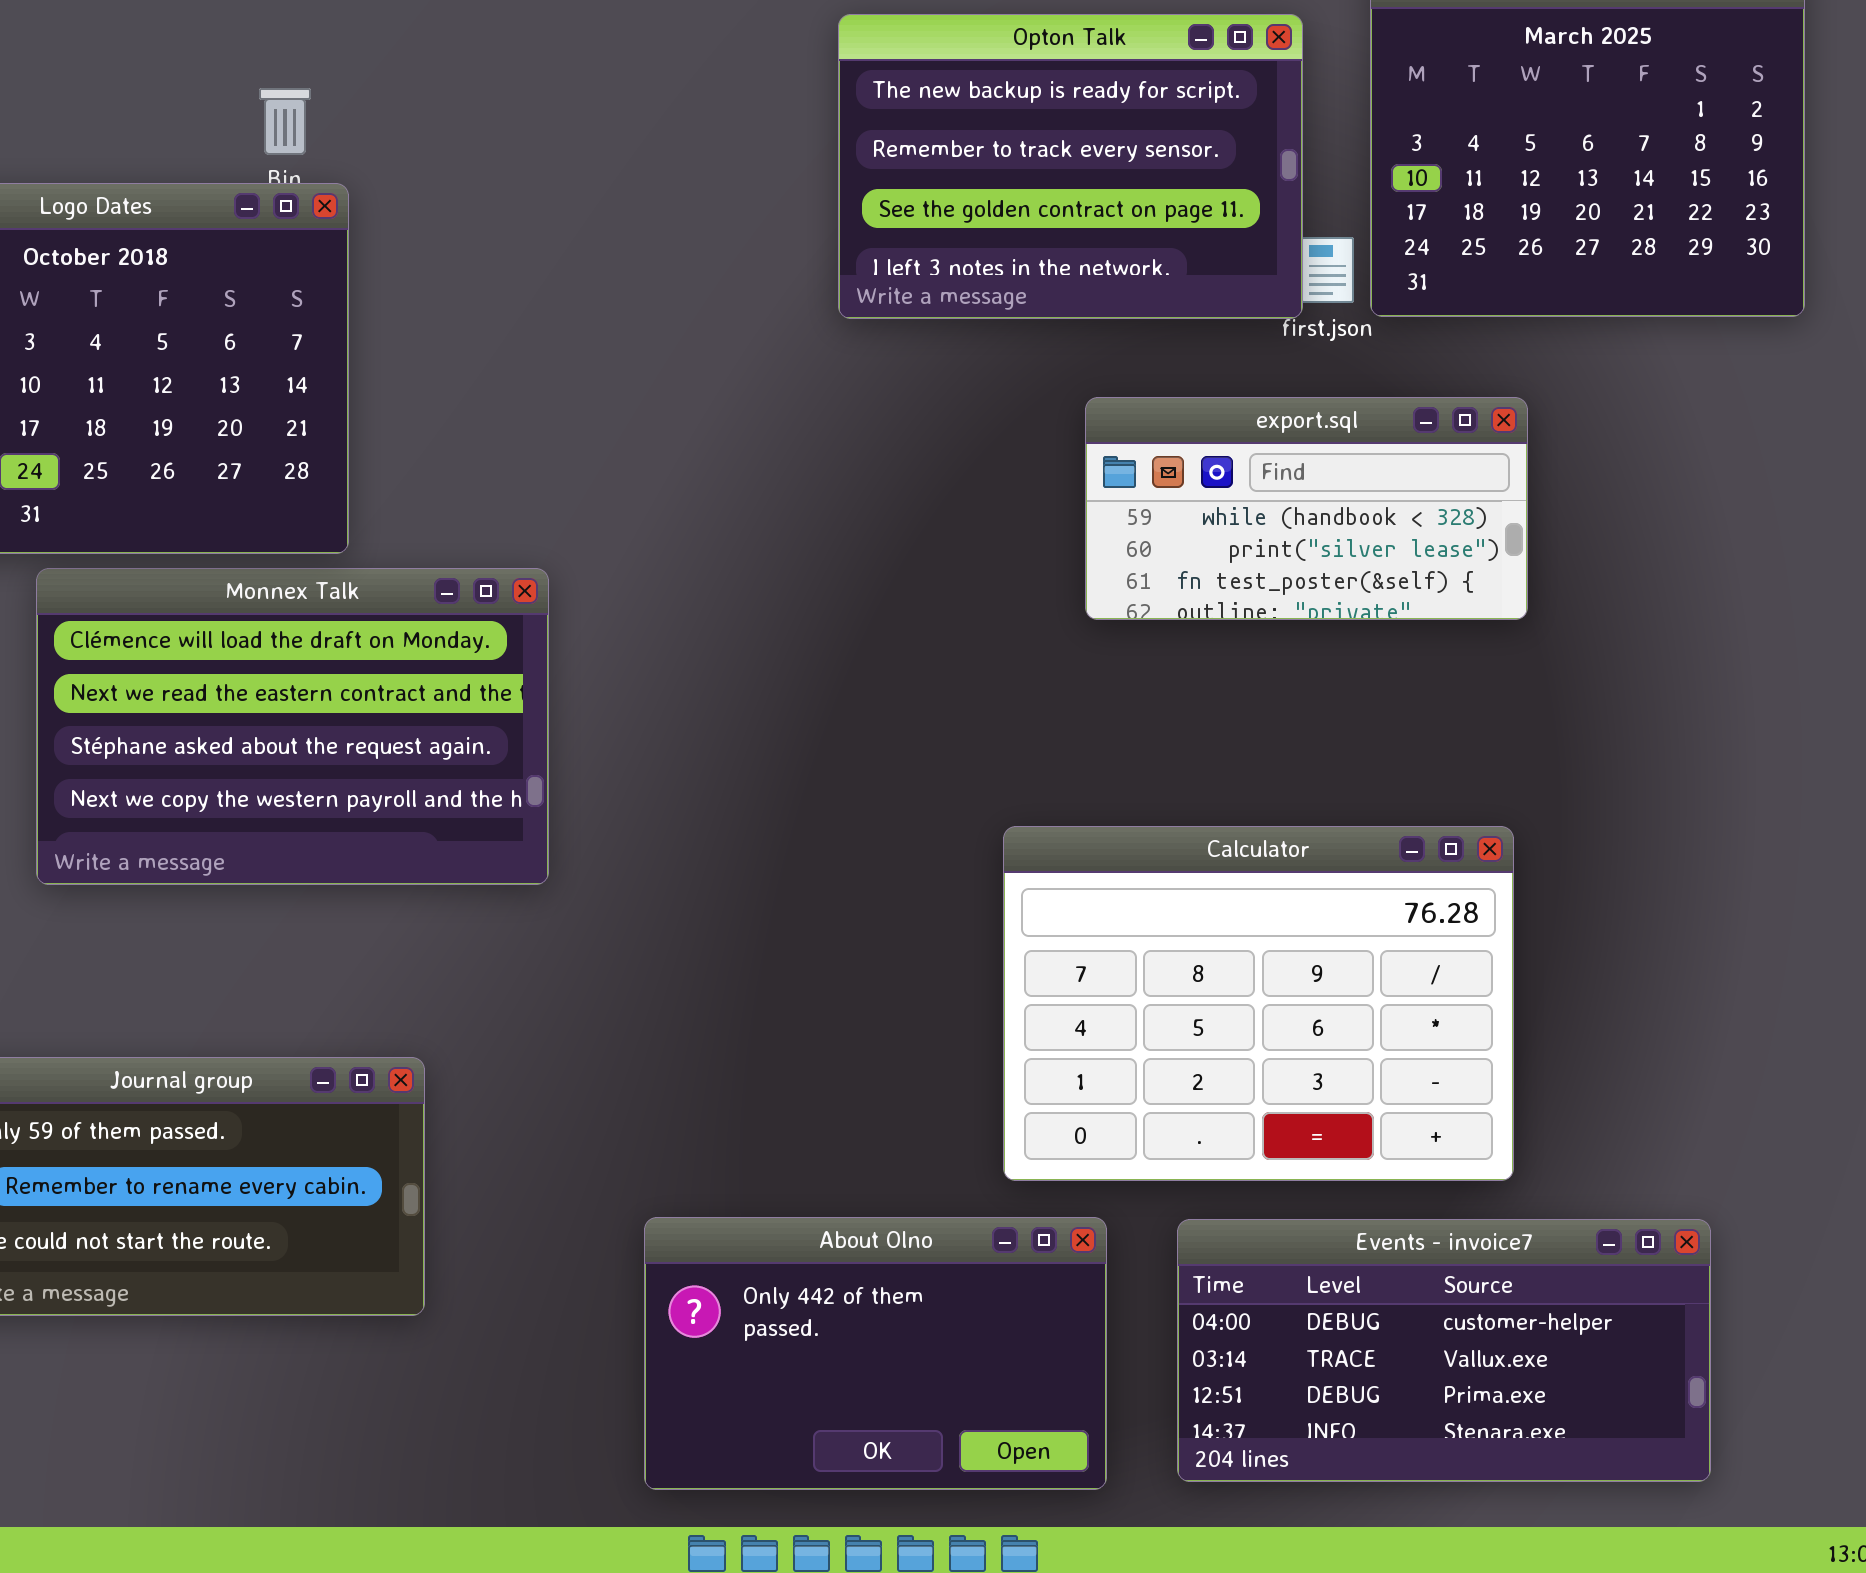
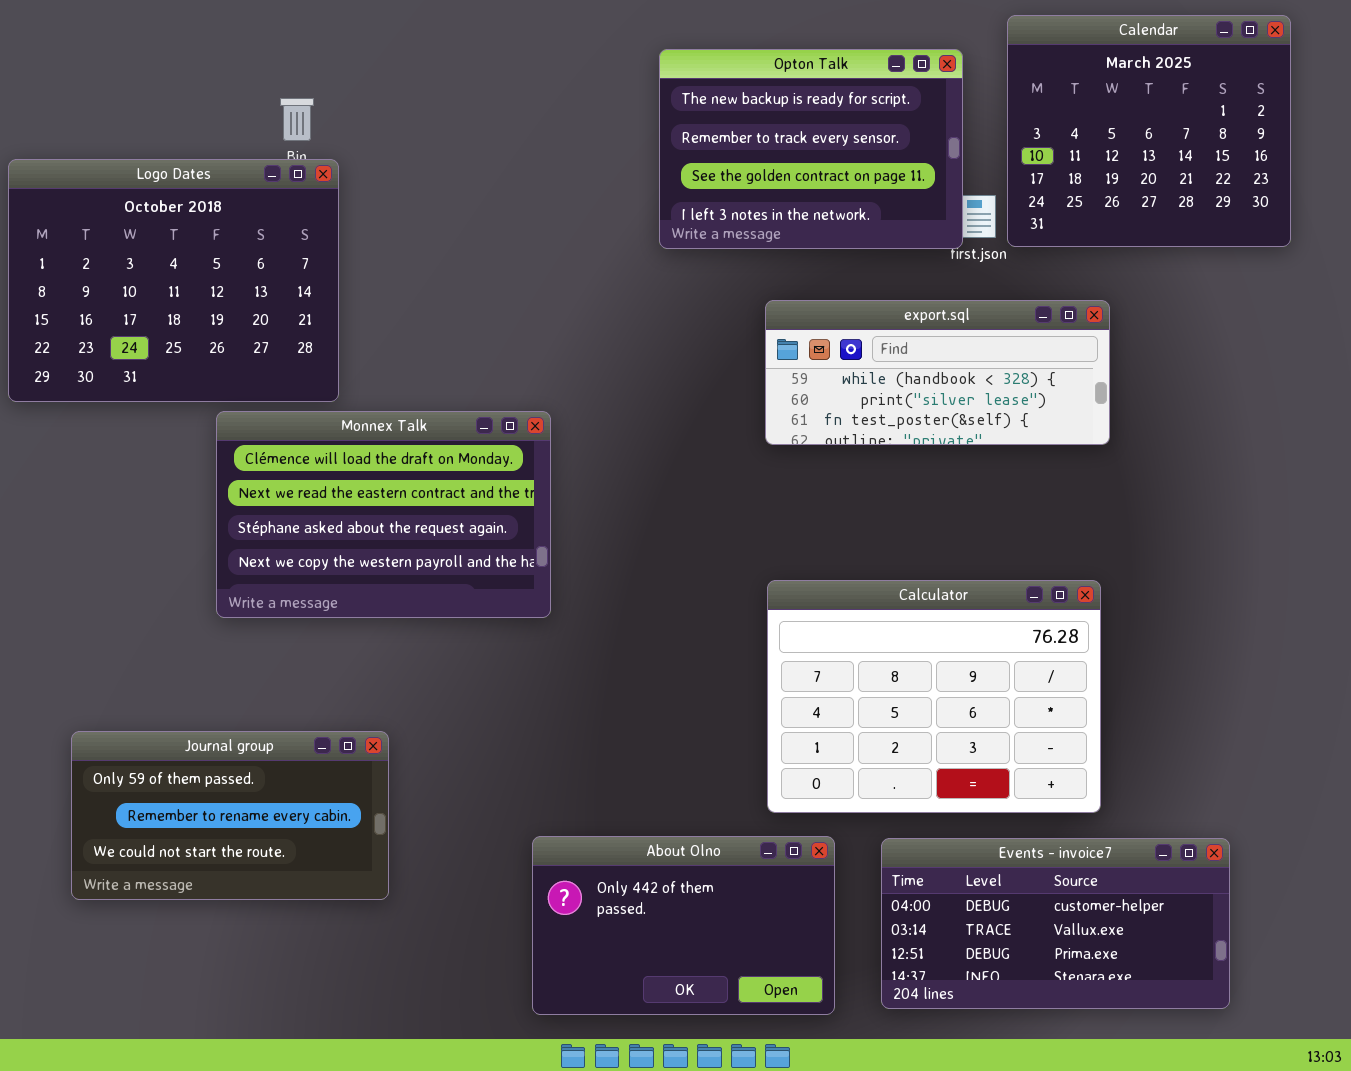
export.sql: [1085,397,1528,620] -> [765,300,1110,445], resized
Monnex Talk: [36,568,549,885] -> [216,411,551,618], moved

